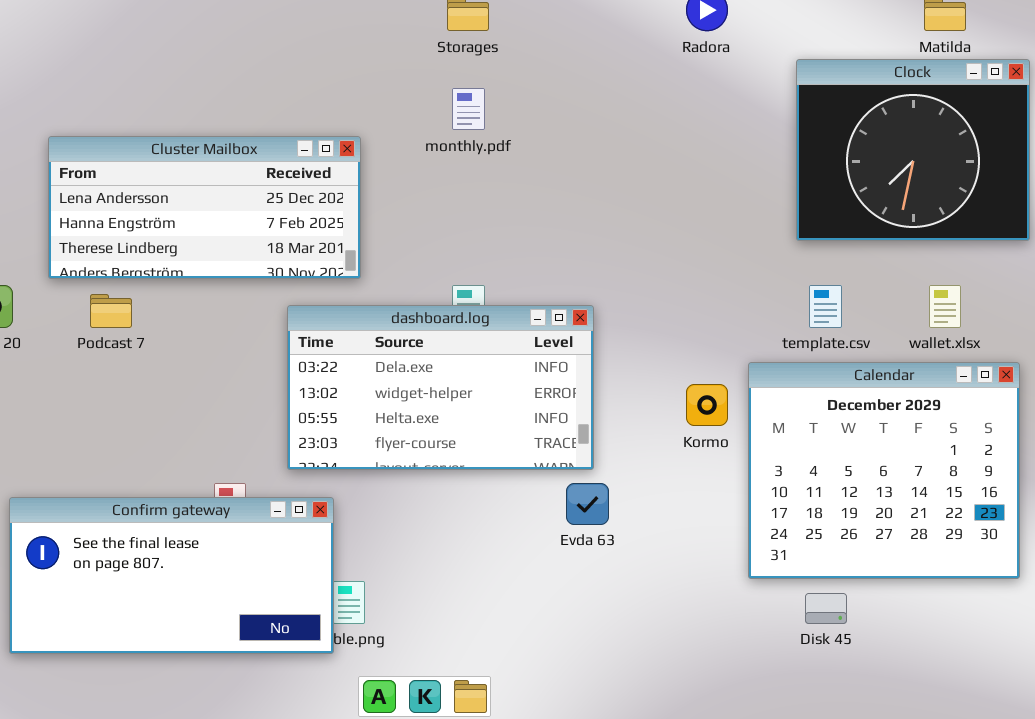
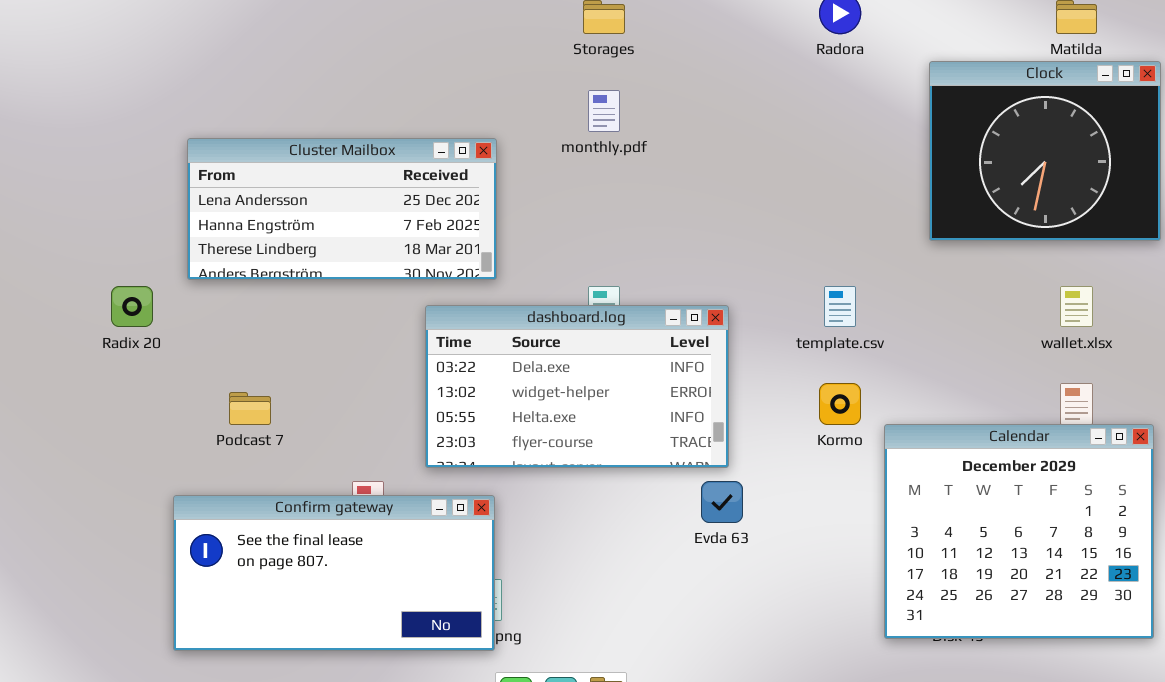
template.csv: [809,285,842,328] -> [824,286,856,327], moved
Podcast 7: [90,294,132,328] -> [229,392,271,425], moved
Calendar: [748,362,1020,579] -> [884,424,1154,639], moved
Confirm gateway: [9,497,334,654] -> [173,495,495,651], moved

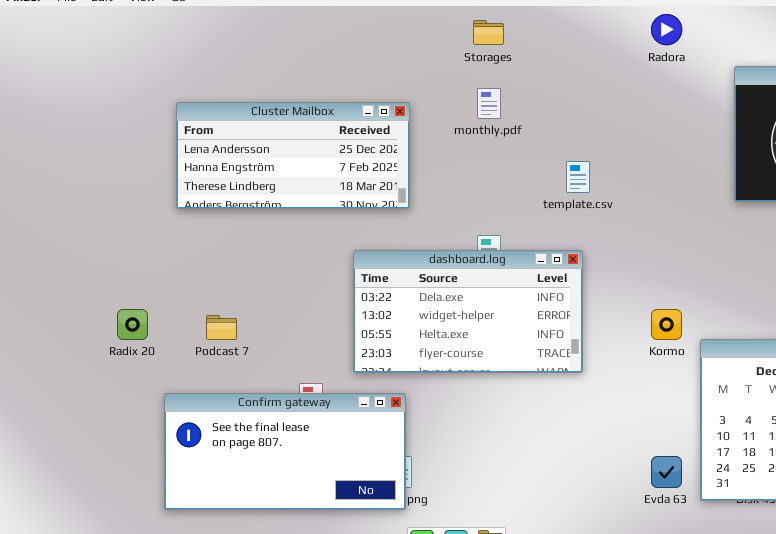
Cluster Mailbox: [187,138,497,280] -> [176,102,410,209], moved
Radix 20: [111,286,153,327] -> [117,309,148,340], moved
template.csv: [824,286,856,327] -> [566,161,590,193], moved
Evda 63: [701,481,743,523] -> [651,456,682,488], moved

